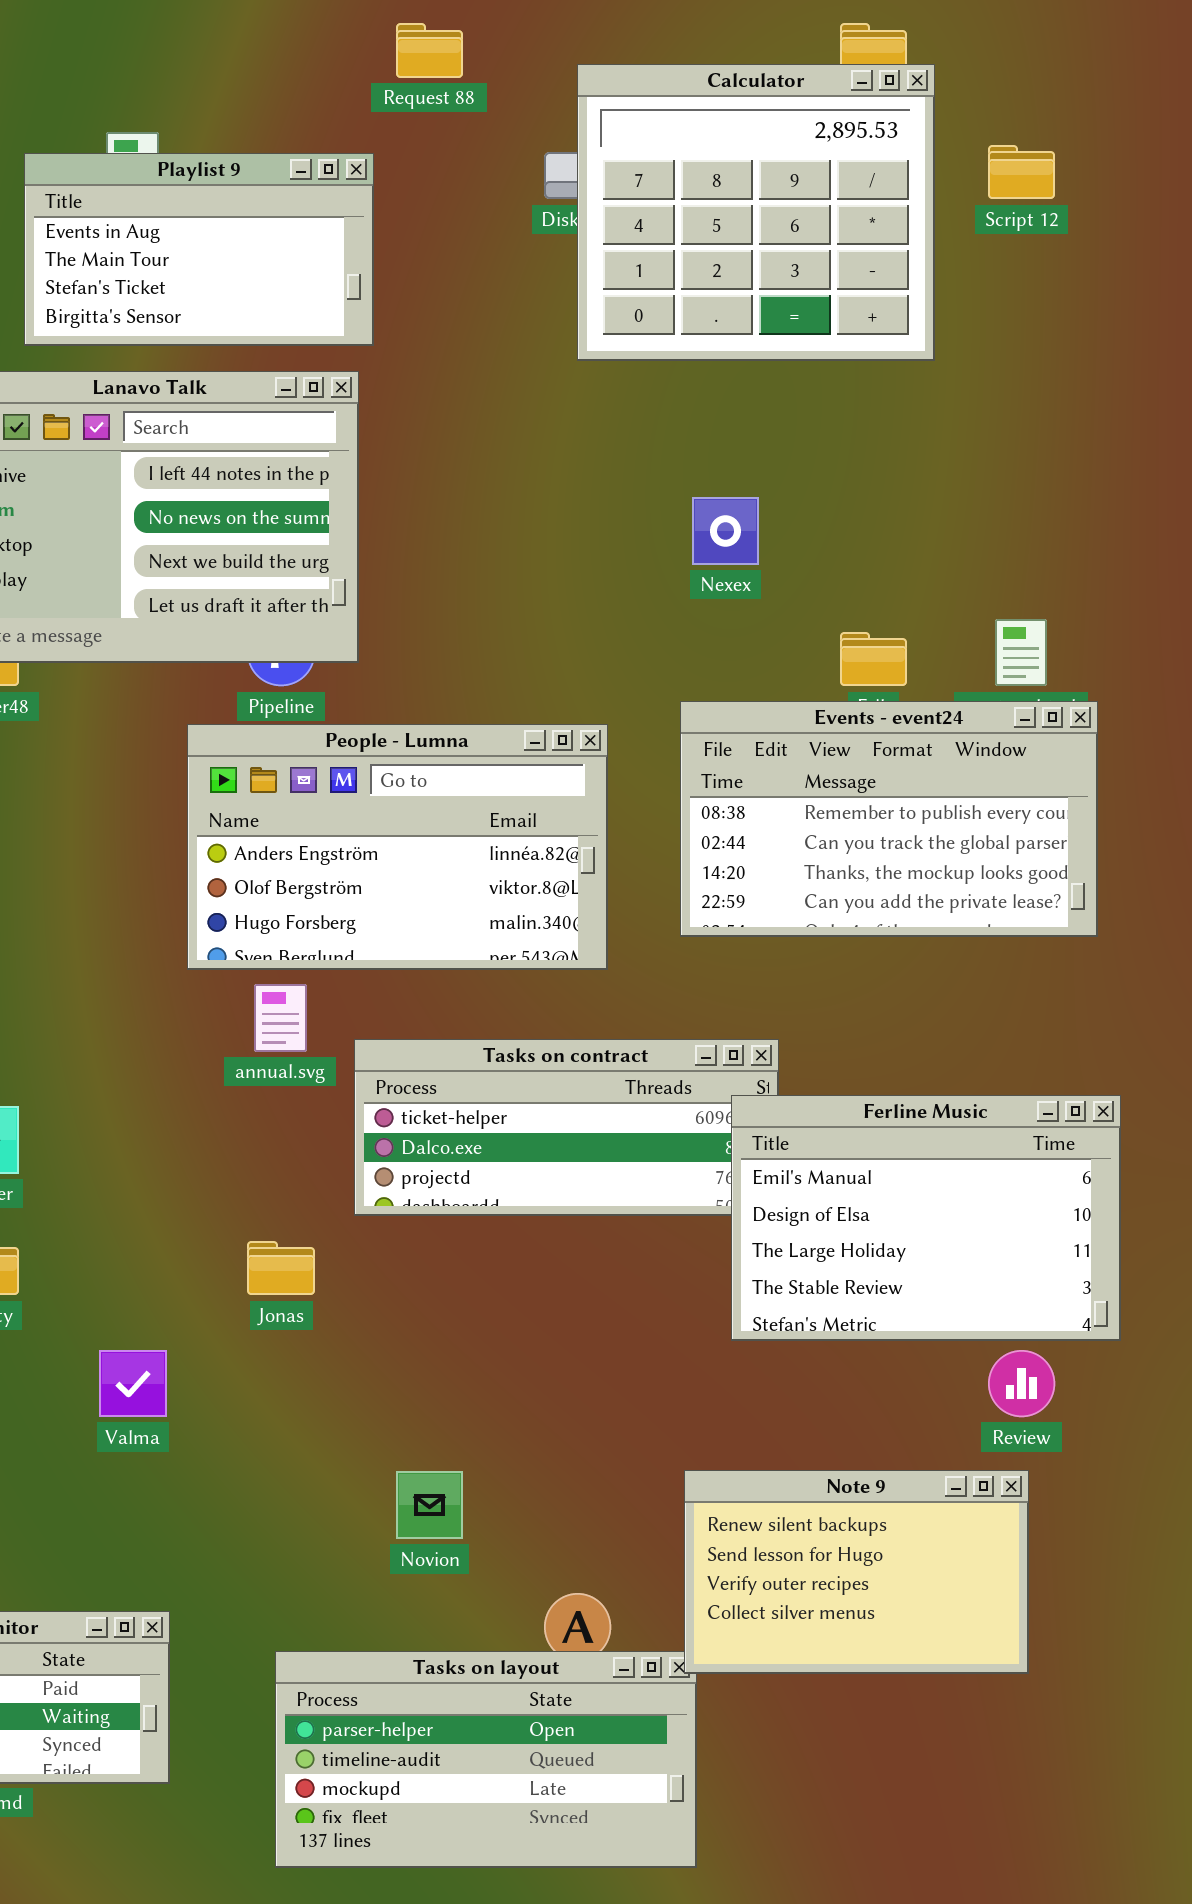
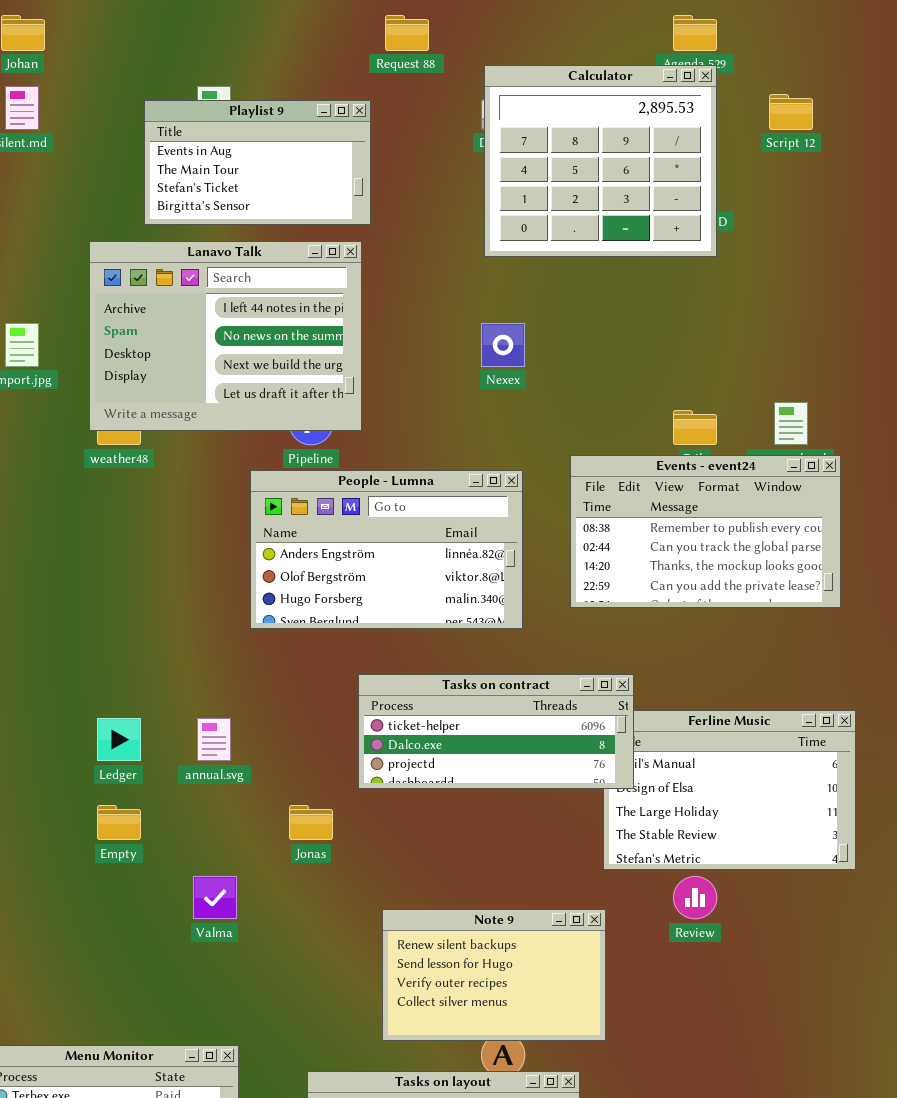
Calculator: [577,64,935,361] -> [484,65,717,257], moved
Nexex: [692,497,759,565] -> [481,323,525,367], moved
annual.svg: [254,984,307,1052] -> [197,718,231,761], moved
Tasks on contract: [354,1039,779,1216] -> [358,674,634,789], raised
Review: [988,1350,1055,1417] -> [673,876,717,919], moved
Note 9: [684,1470,1029,1674] -> [382,909,606,1041], moved

